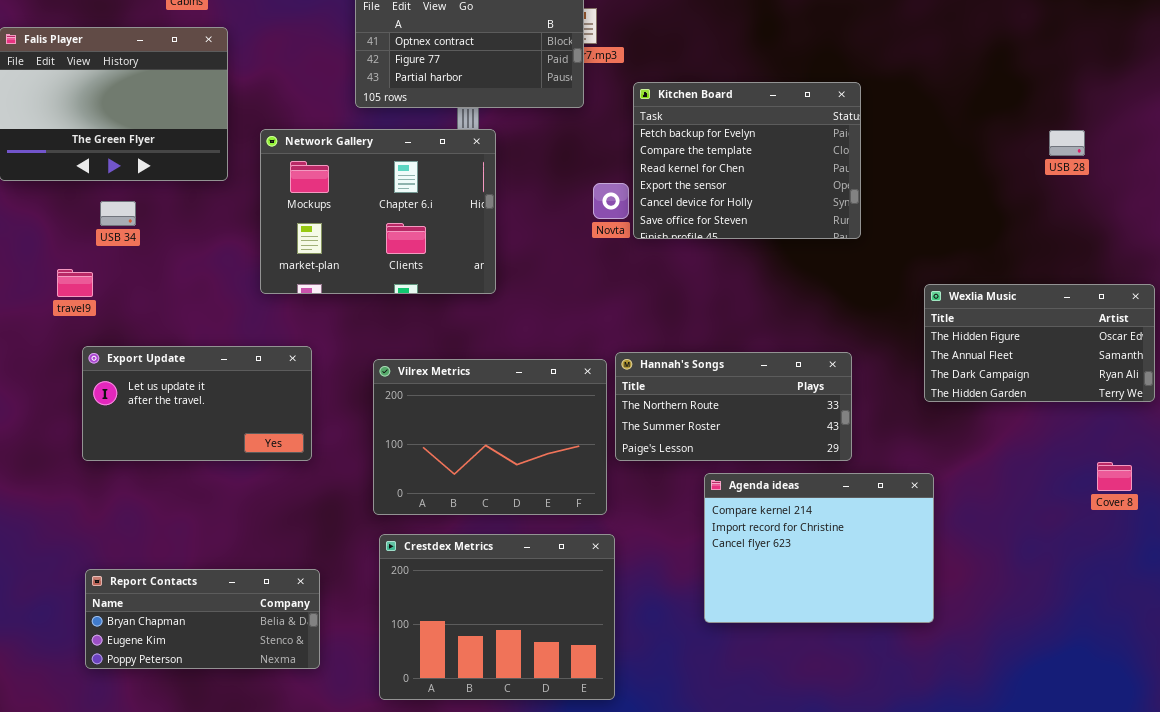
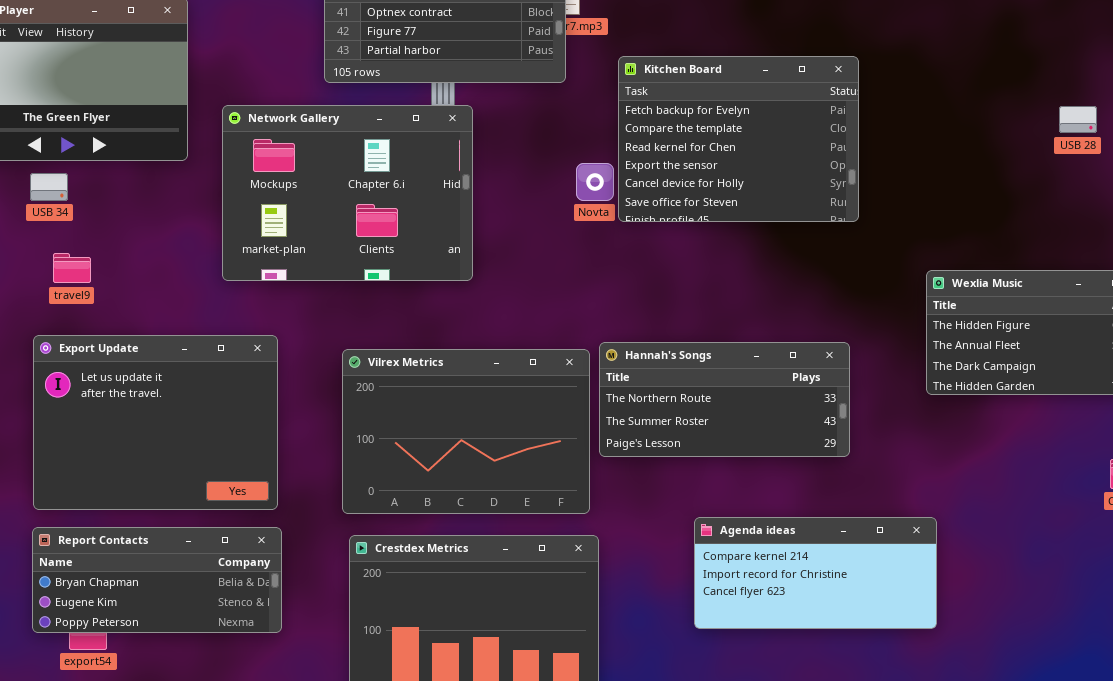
USB 34: [100,201,136,226] -> [30,173,68,201], moved
travel9: [57,269,93,297] -> [53,253,91,283], moved
Export Update: [82,346,312,461] -> [33,335,278,510], resized
Agenda ideas: [704,473,934,623] -> [694,517,937,629], resized
Report Contacts: [85,569,320,669] -> [32,527,282,633], moved

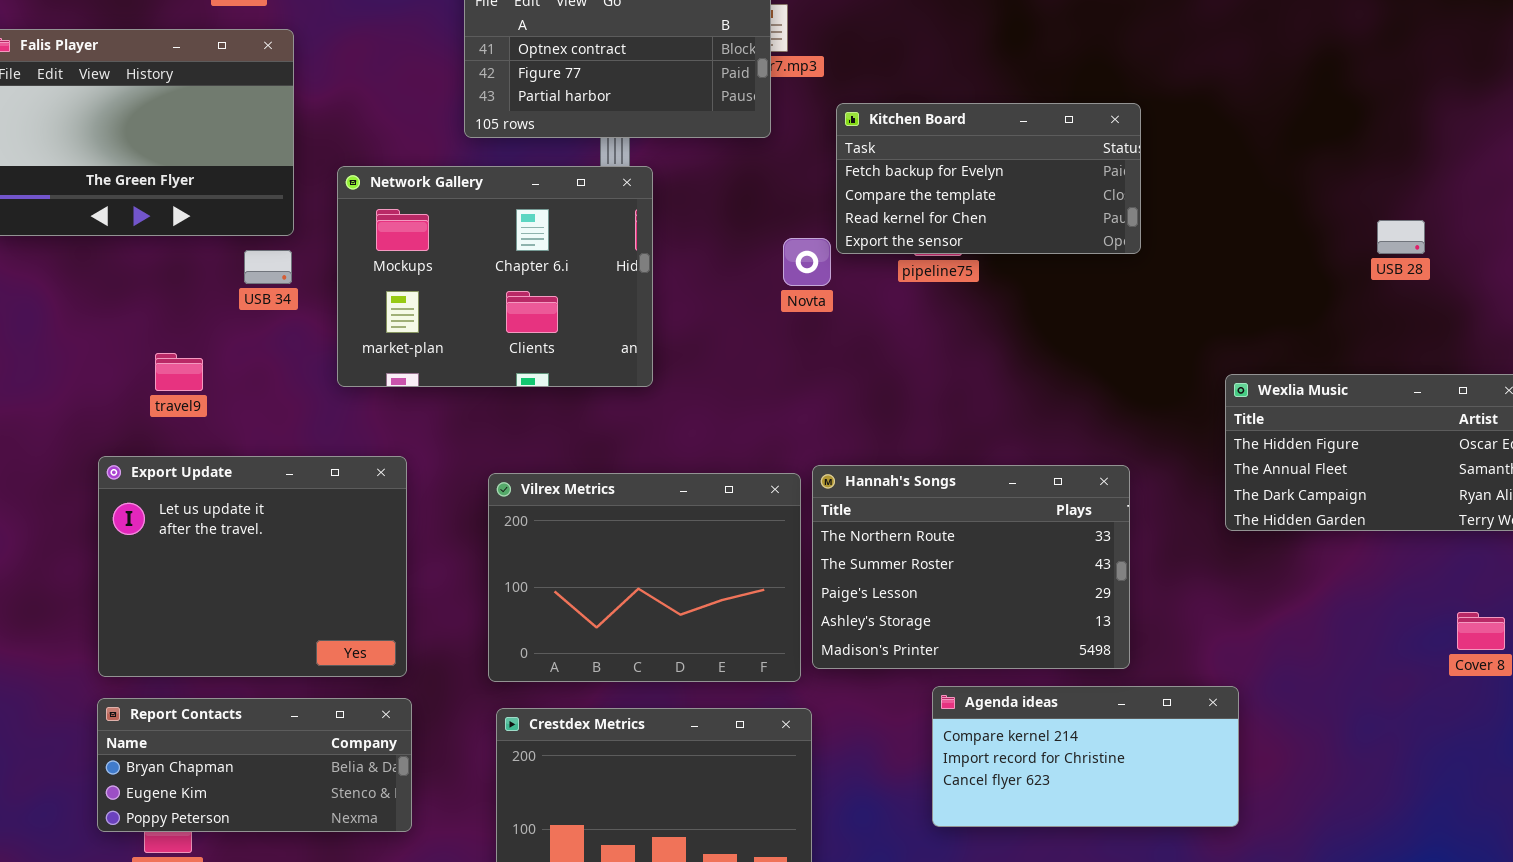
Kitchen Board: [618,56,859,222] -> [836,103,1141,254], resized
USB 28: [1059,106,1097,133] -> [1377,220,1425,254], moved
USB 34: [30,173,68,201] -> [244,250,292,284], moved
travel9: [53,253,91,283] -> [155,353,203,391], moved
Hannah's Songs: [599,342,850,457] -> [812,465,1130,669], resized

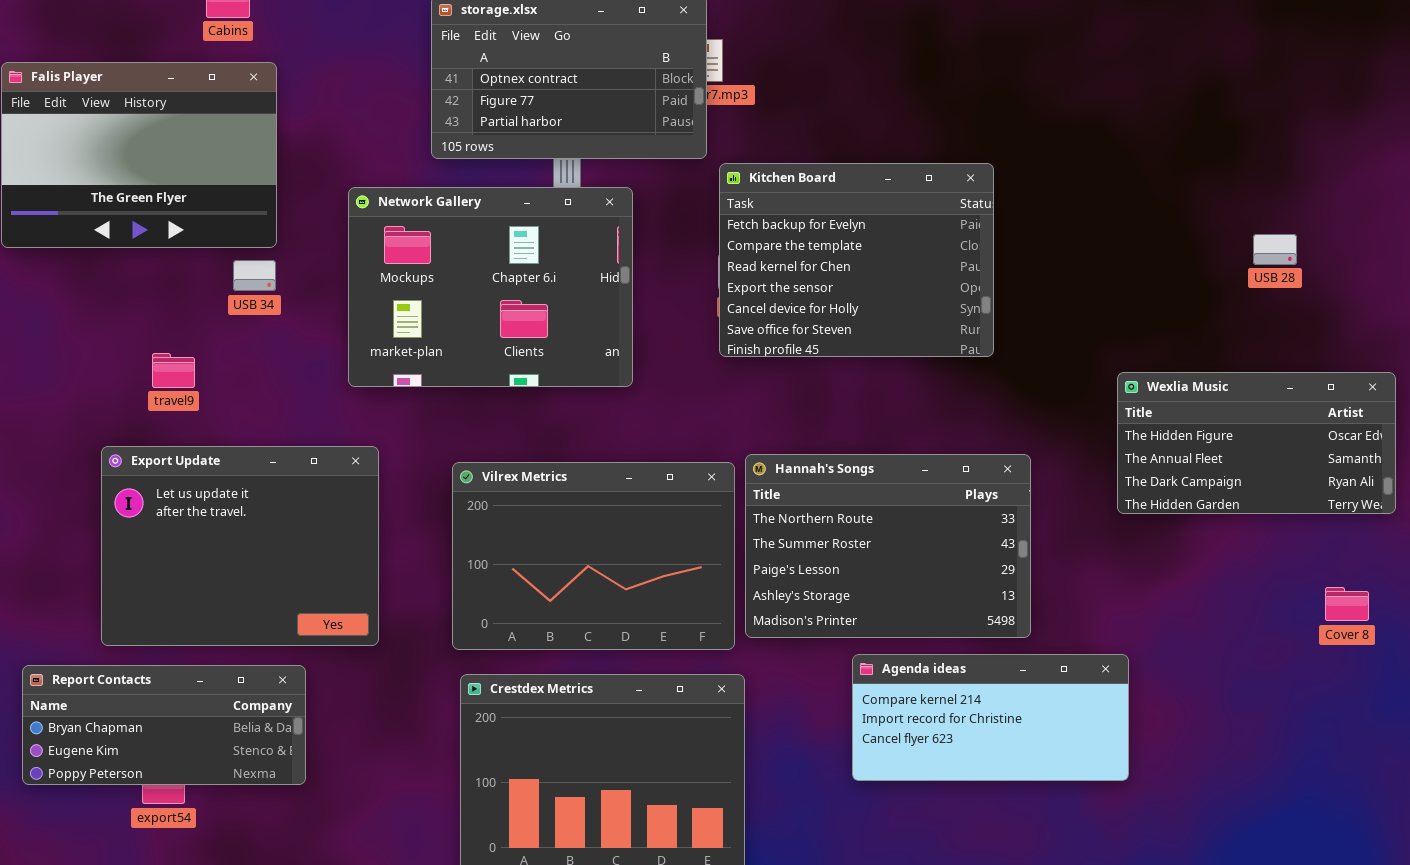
Kitchen Board: [836,103,1141,254] -> [719,163,994,357], moved, resized
Network Gallery: [337,166,653,387] -> [348,187,633,387], moved
Report Contacts: [97,698,412,832] -> [22,665,306,785], moved

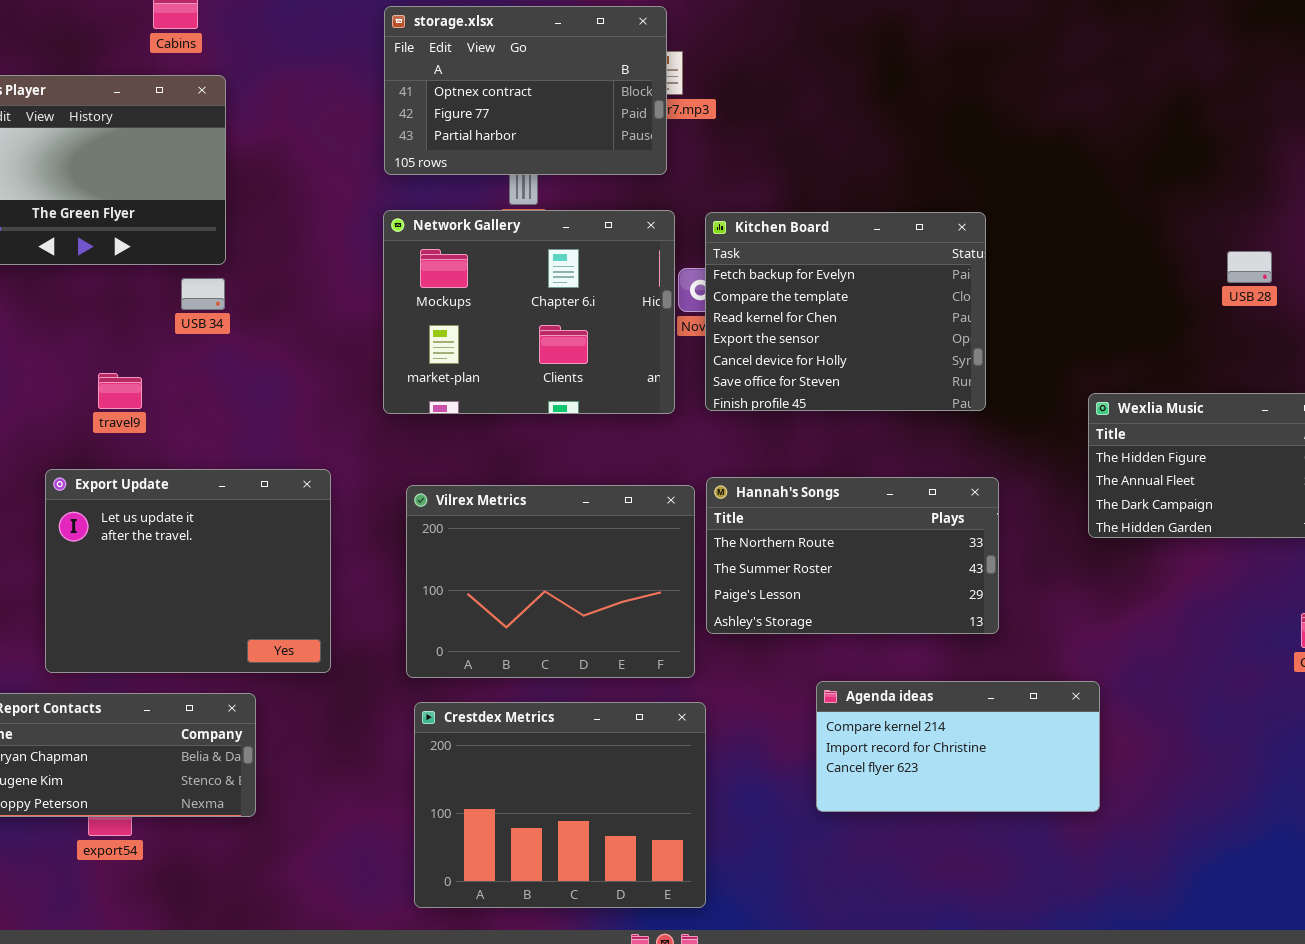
Kitchen Board: [719,163,994,357] -> [705,212,986,411], moved
Network Gallery: [348,187,633,387] -> [383,210,675,414], moved
Hannah's Songs: [745,454,1031,638] -> [706,477,999,634], resized

